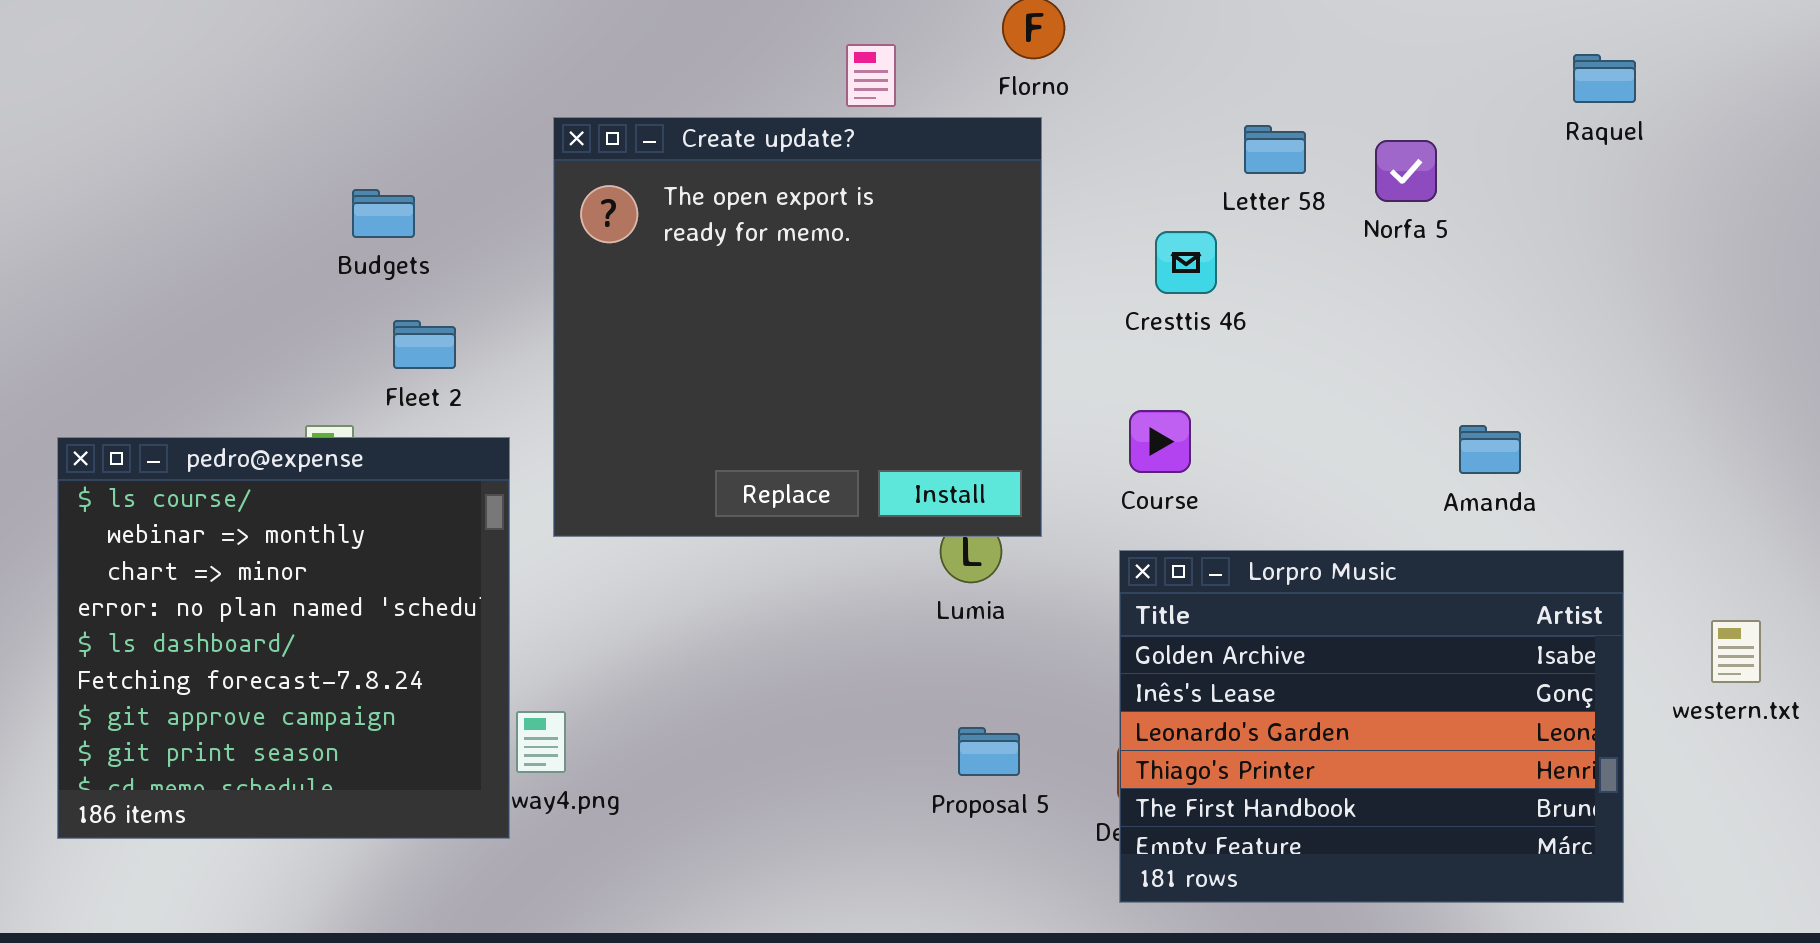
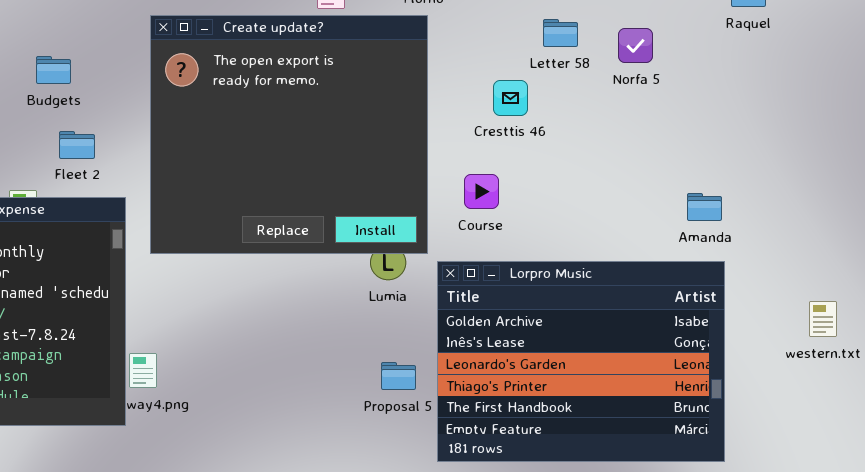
Course: [1129,410,1191,473] -> [464,174,499,209], moved
Amanda: [1459,425,1521,474] -> [687,193,722,221], moved
Lorpro Music: [1119,550,1624,903] -> [437,261,725,462], moved

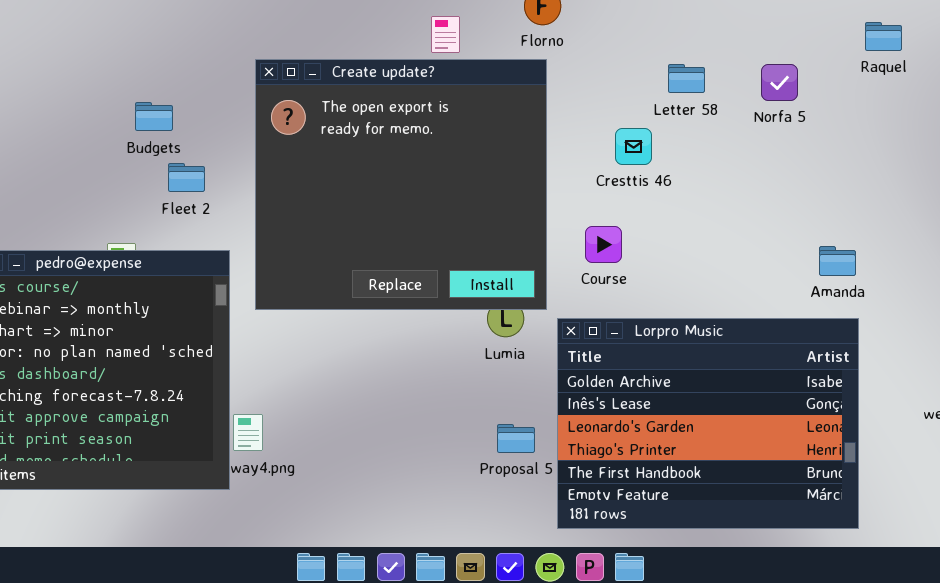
Norfa 5: [618,28,653,63] -> [761,64,798,101], moved
Fleet 2: [59,131,95,159] -> [168,163,205,192], moved

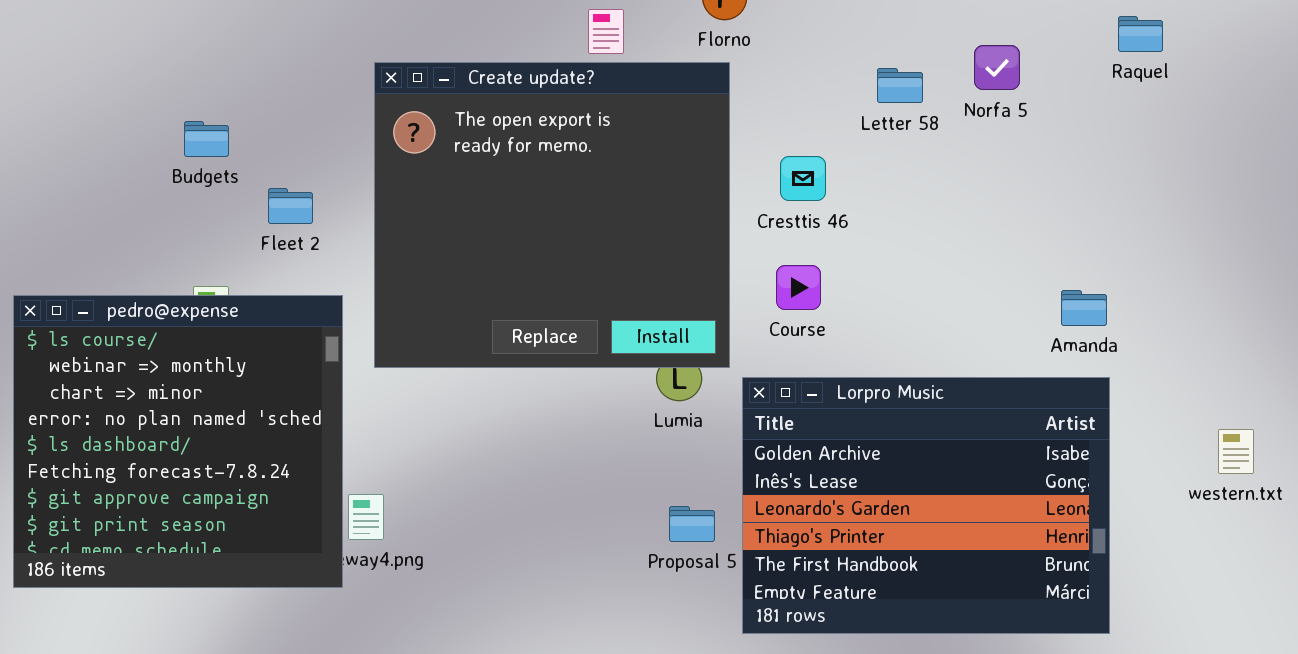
Norfa 5: [761,64,798,101] -> [974,45,1020,90], moved
Budgets: [135,102,173,131] -> [184,121,229,157], moved
Cresttis 46: [615,128,652,165] -> [780,156,826,201], moved

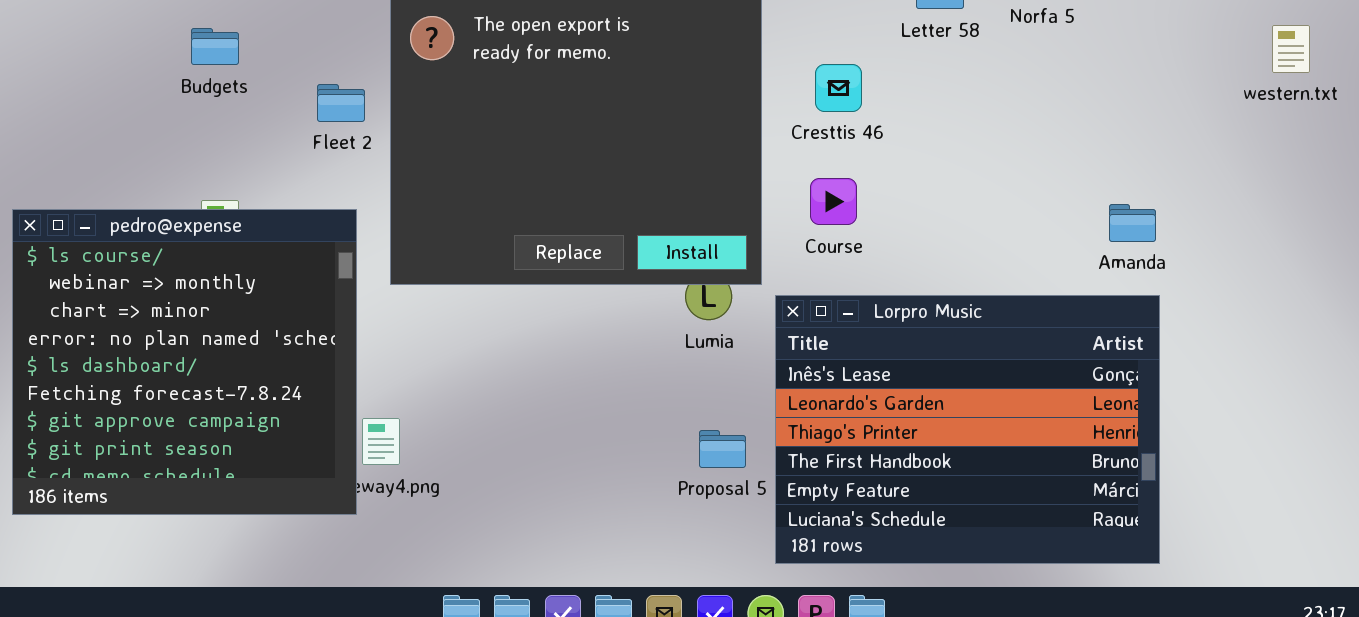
Fleet 2: [268,188,313,224] -> [317,84,365,122], moved
Lorpro Music: [742,377,1110,634] -> [775,295,1160,564], scrolled down 1 row
western.txt: [1218,429,1254,474] -> [1272,25,1310,73], moved

